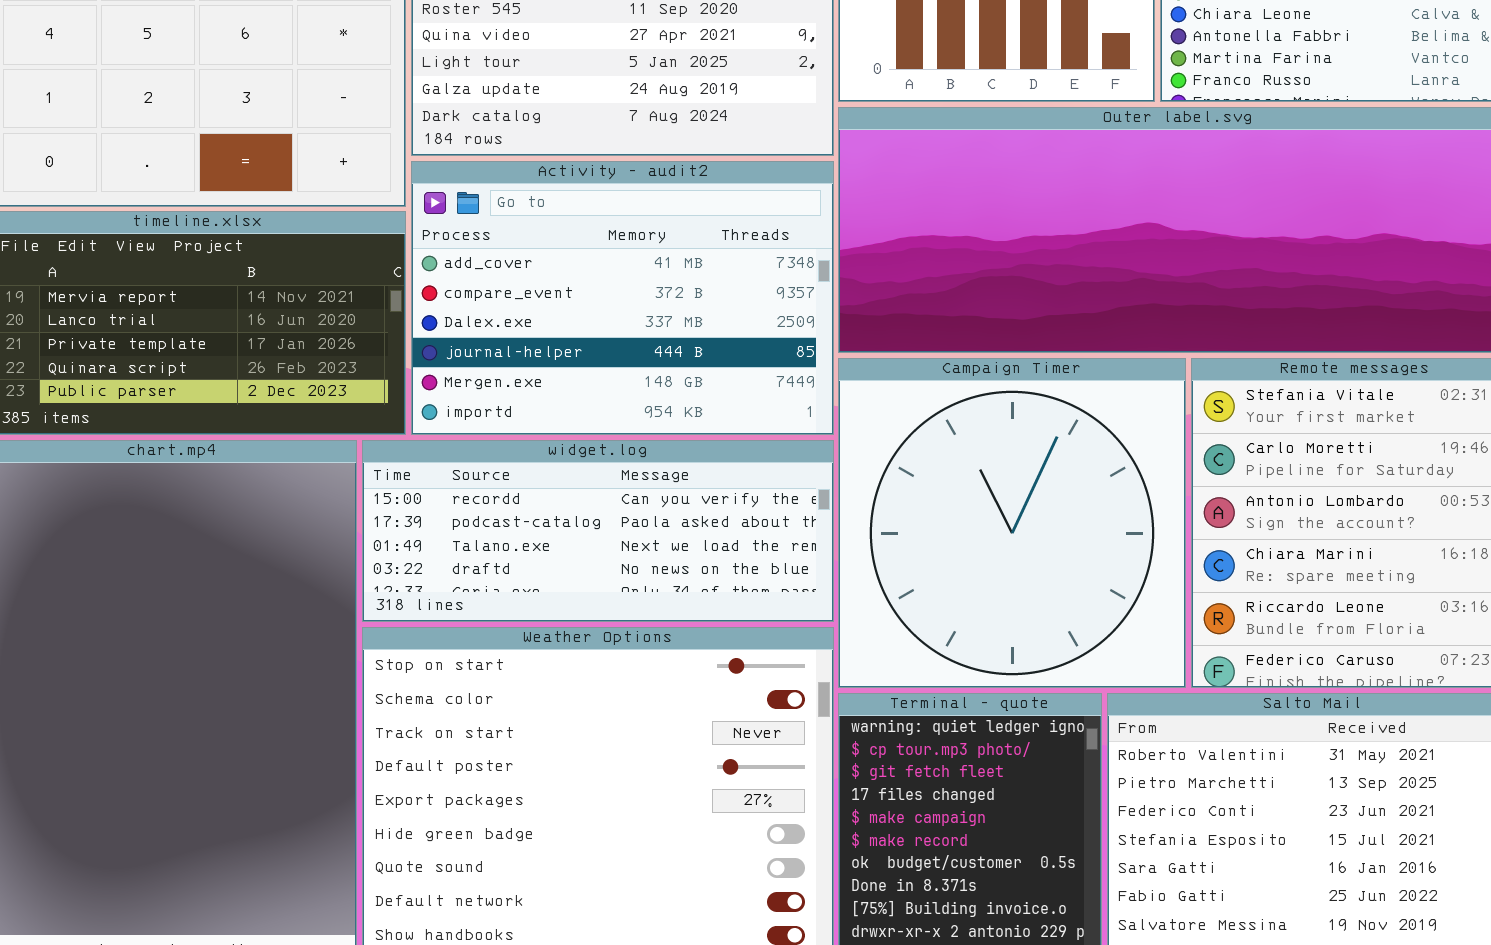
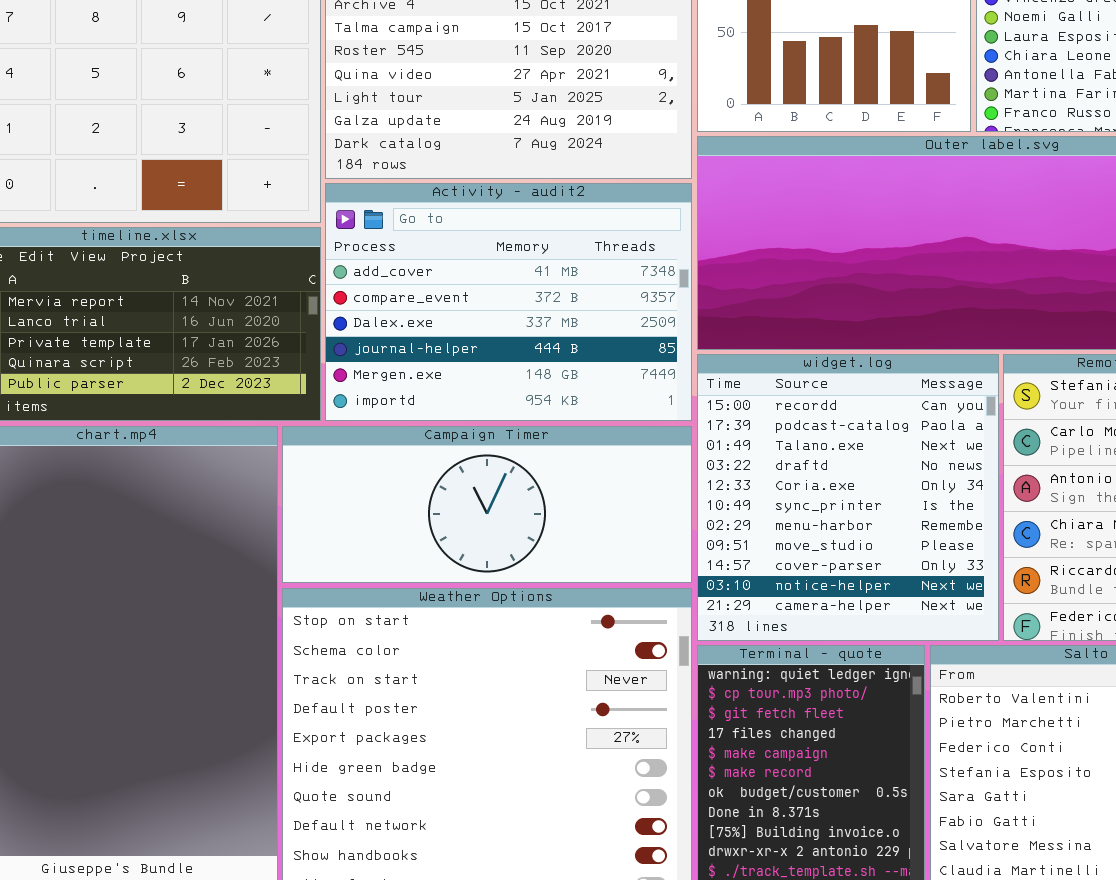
Campaign Timer: [838,358,1186,688] -> [282,426,692,583], moved, resized
widget.log: [362,440,834,622] -> [697,354,999,641], moved, resized

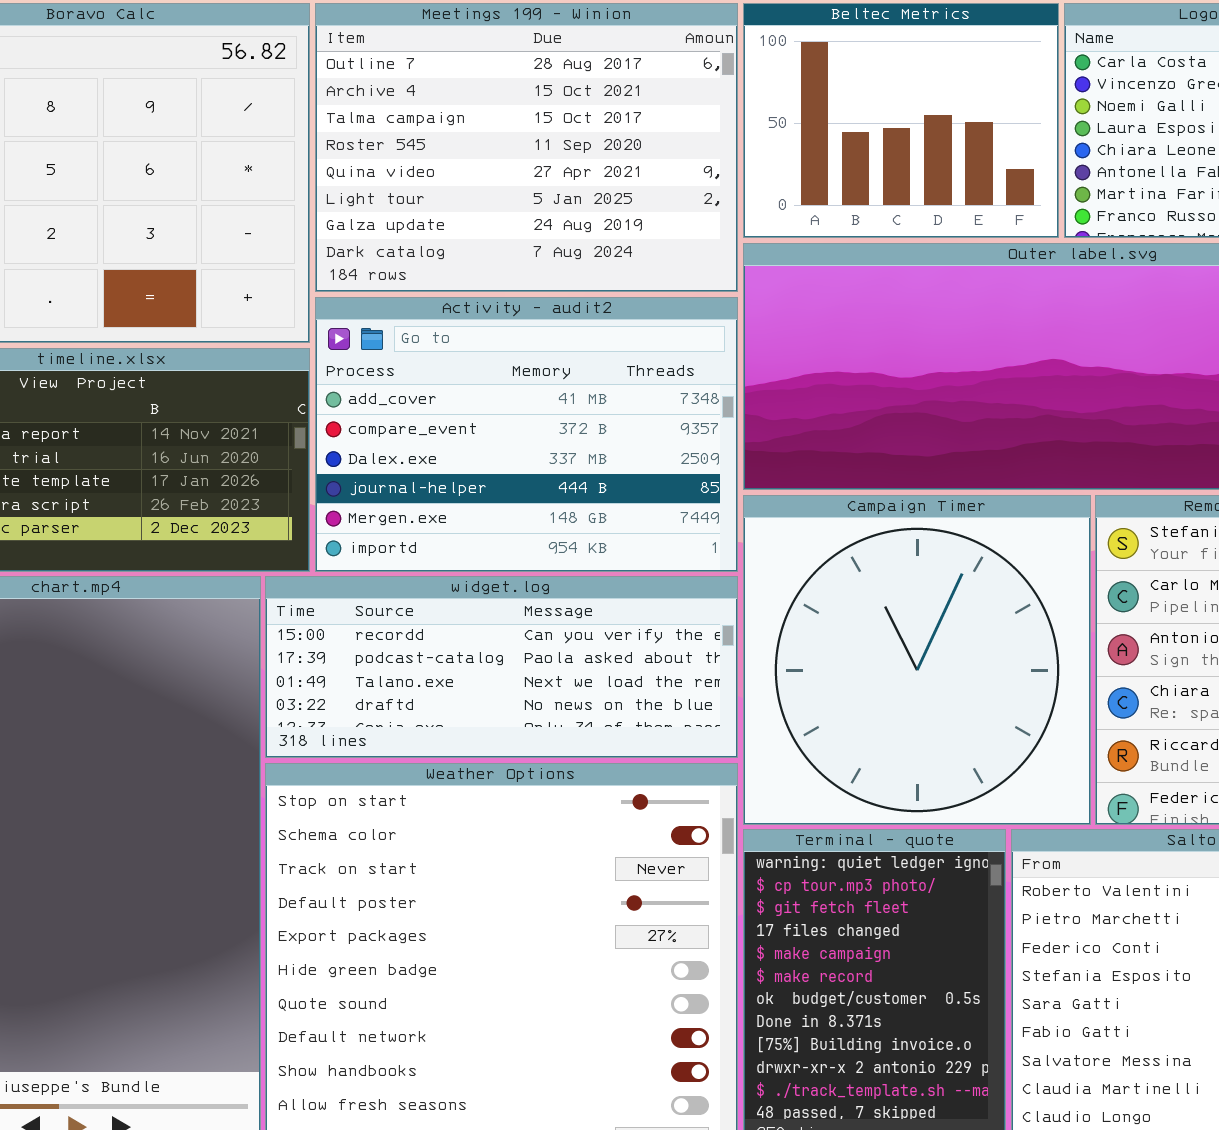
widget.log: [697,354,999,641] -> [265,576,738,758], moved, resized
Campaign Timer: [282,426,692,583] -> [743,495,1091,825], moved, resized

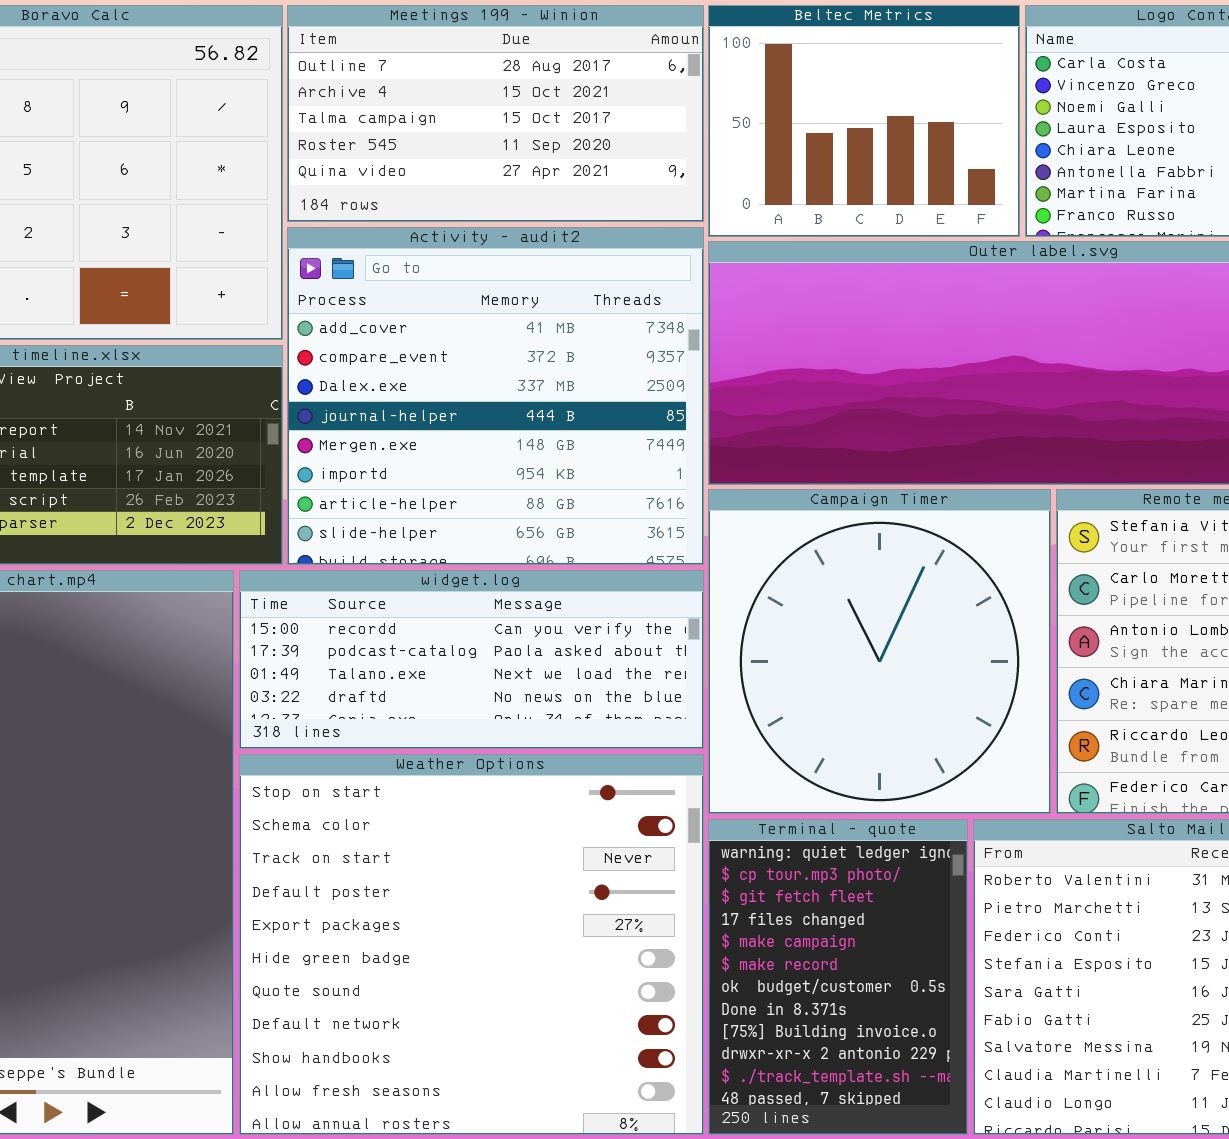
Meetings 199 - Winion: [315,3,738,292] -> [287,5,704,222], resized
Activity - audit2: [315,297,738,572] -> [287,227,704,565], resized

